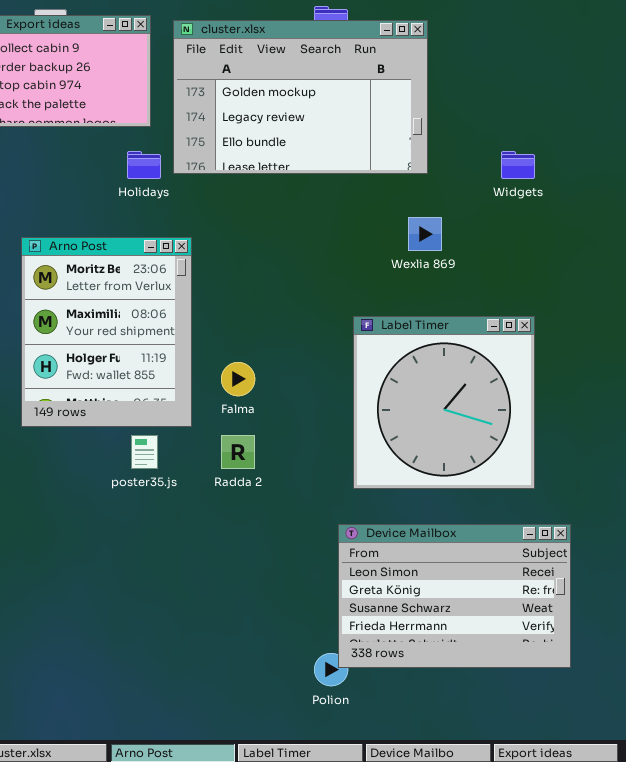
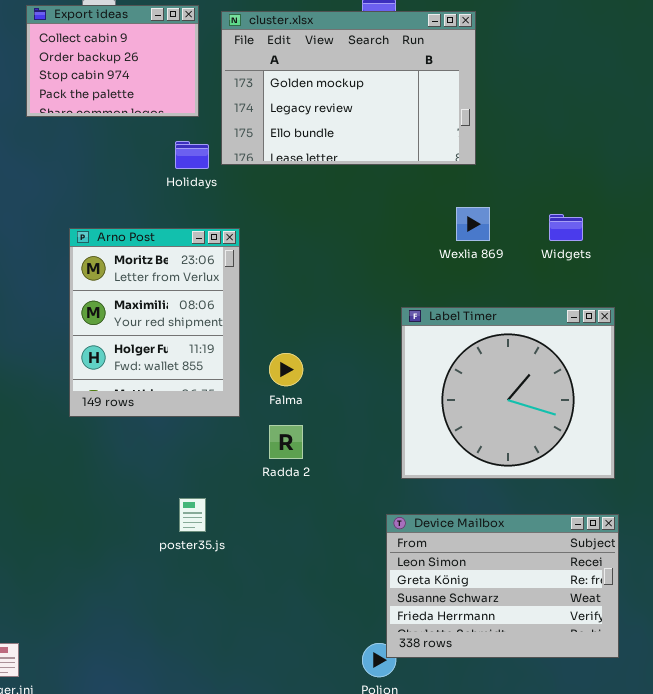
Widgets: [501,151,535,179] -> [549,214,583,241], moved
Label Timer: [353,316,535,489] -> [401,307,615,479], resized
poster35.js: [131,435,158,469] -> [179,498,206,532], moved

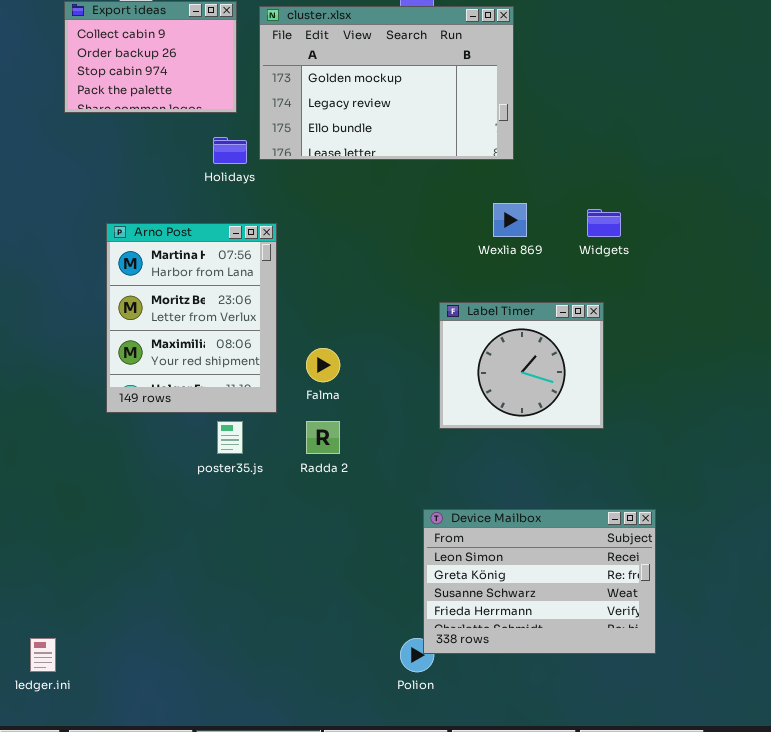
Arno Post: [69,228,240,417] -> [106,223,277,413], scrolled up 1 row
Label Timer: [401,307,615,479] -> [439,302,604,429], resized
poster35.js: [179,498,206,532] -> [217,421,243,454], moved

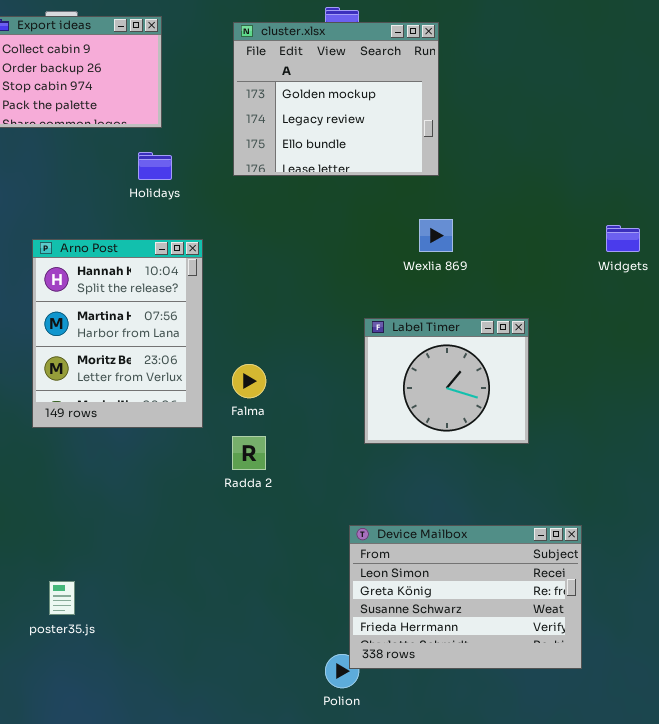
cluster.xlsx: [259,6,514,160] -> [233,22,439,176], resized
Widgets: [587,209,621,237] -> [606,225,640,252], moved
Arno Post: [106,223,277,413] -> [32,239,203,428], scrolled up 1 row
poster35.js: [217,421,243,454] -> [49,581,75,615], moved

